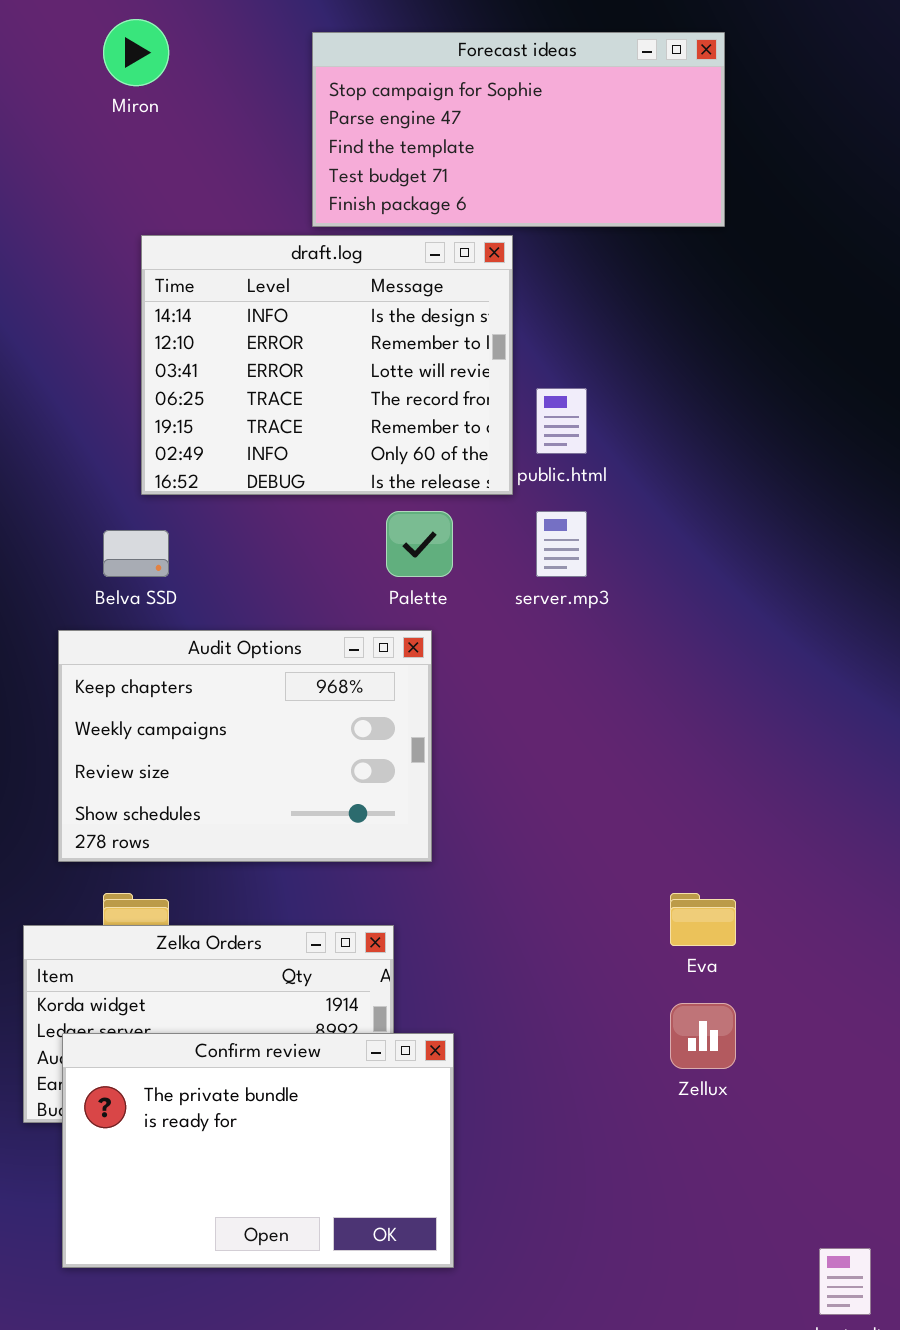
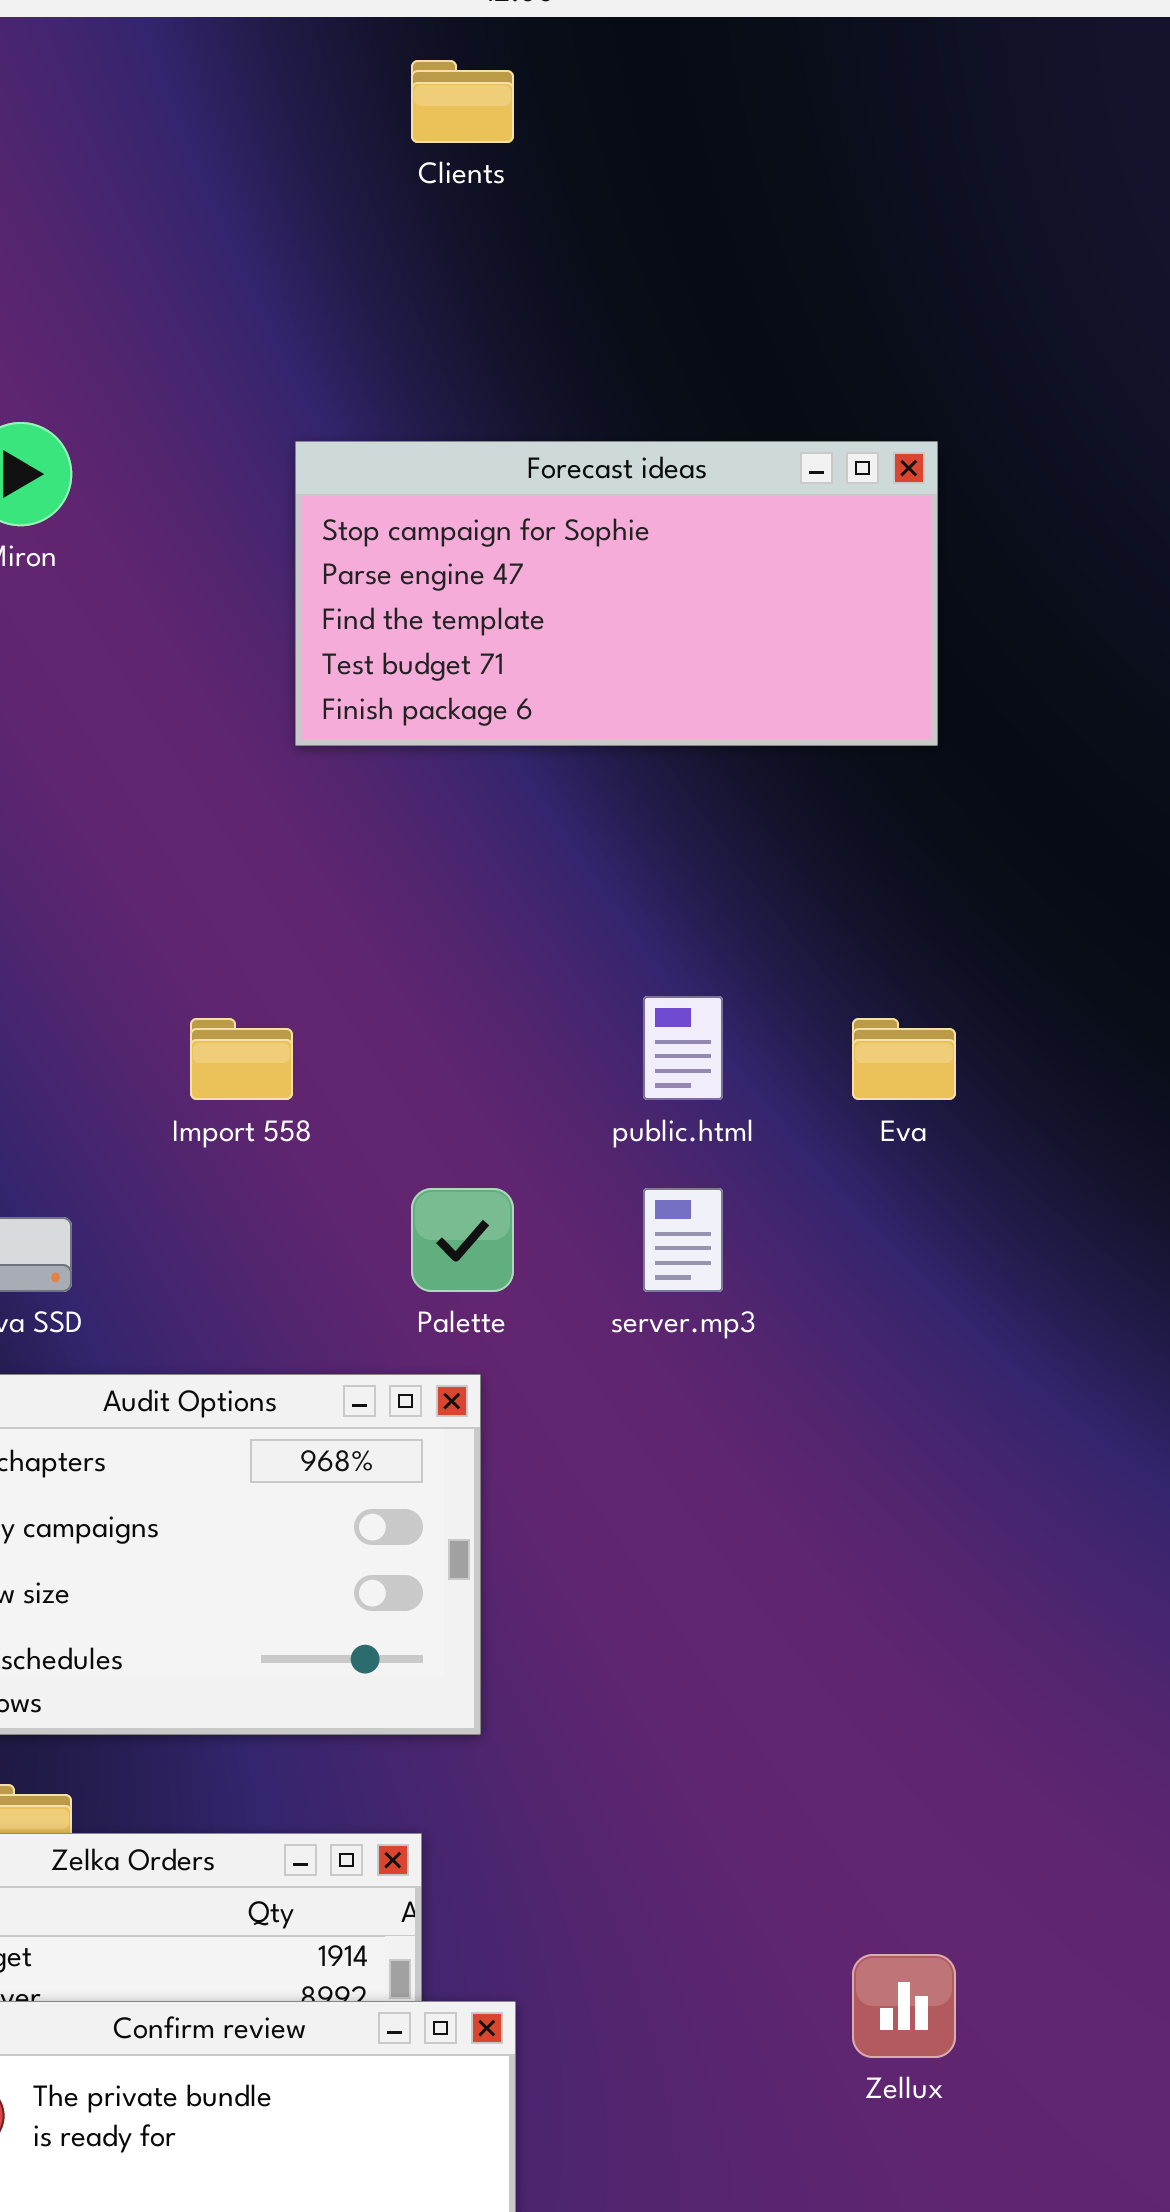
draft.log: [141,235,513,495] -> none, closed
Eva: [670,893,736,946] -> [852,1018,956,1100], moved

